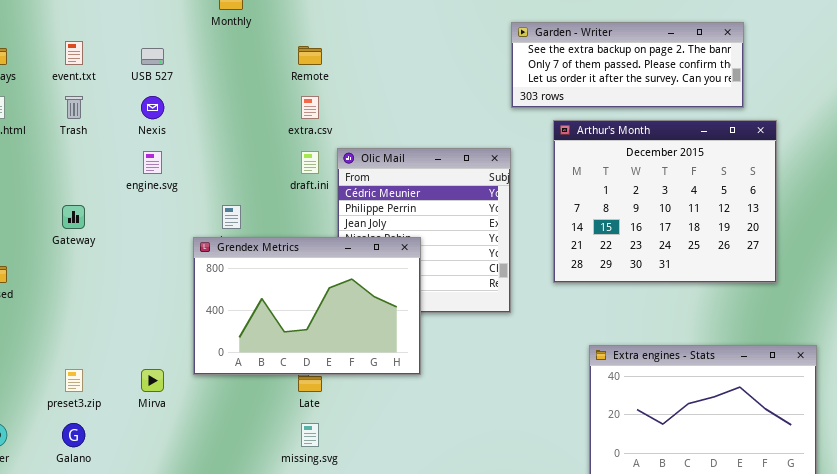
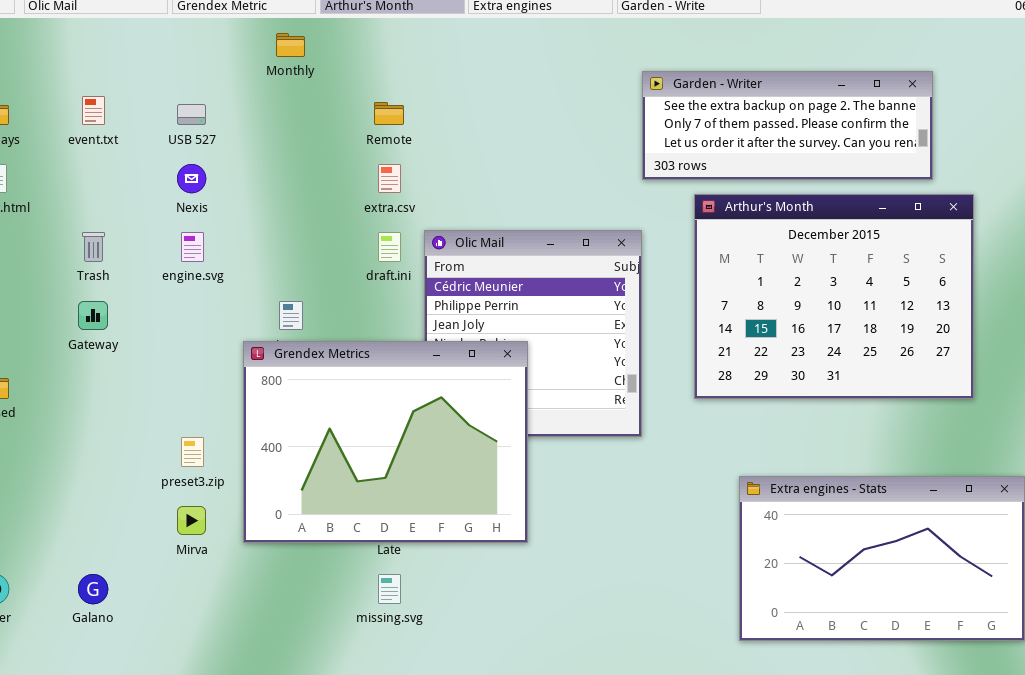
Trash: [65,96,83,119] -> [82,232,105,262], moved
Grendex Metrics: [193,237,421,375] -> [243,341,528,543], resized
preset3.zip: [65,369,83,392] -> [181,437,204,467], moved

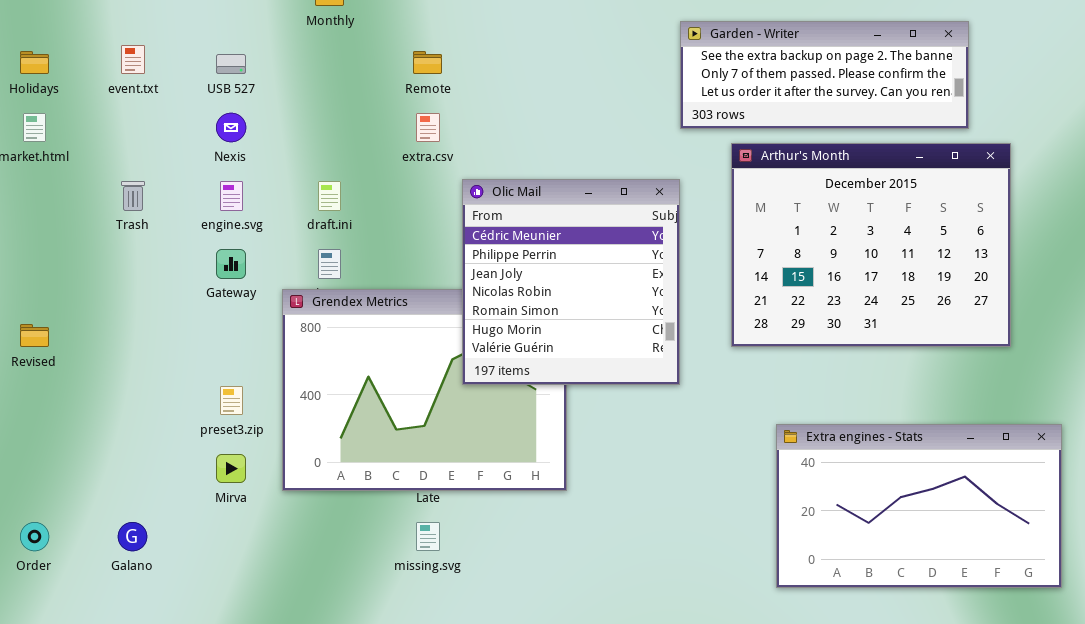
Olic Mail: [424,230,642,437] -> [462,179,680,385], raised
draft.ini: [378,232,401,262] -> [318,181,341,211], moved
Gateway: [78,301,108,330] -> [216,249,246,279], moved

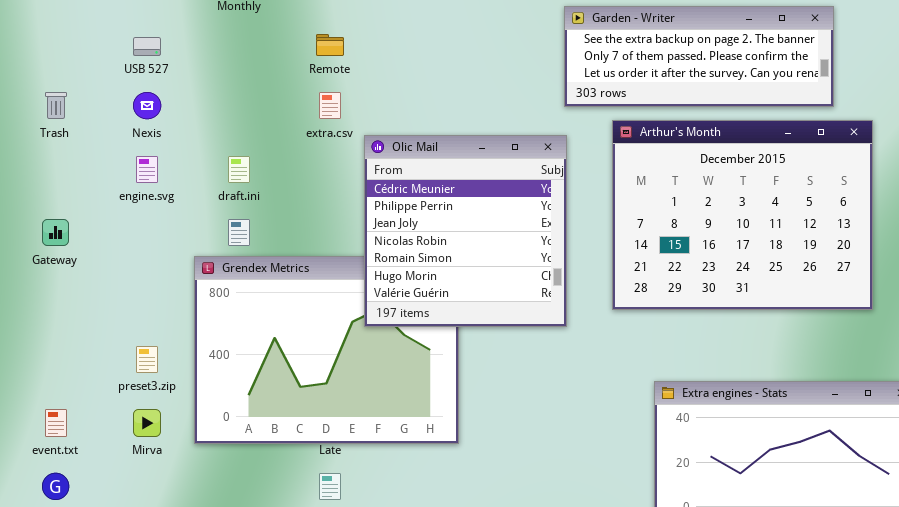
event.txt: [121,45,145,74] -> [45,409,67,437], moved
Olic Mail: [462,179,680,385] -> [364,135,567,327], moved
Trash: [121,181,145,211] -> [45,92,67,119], moved
Gateway: [216,249,246,279] -> [42,219,69,246], moved

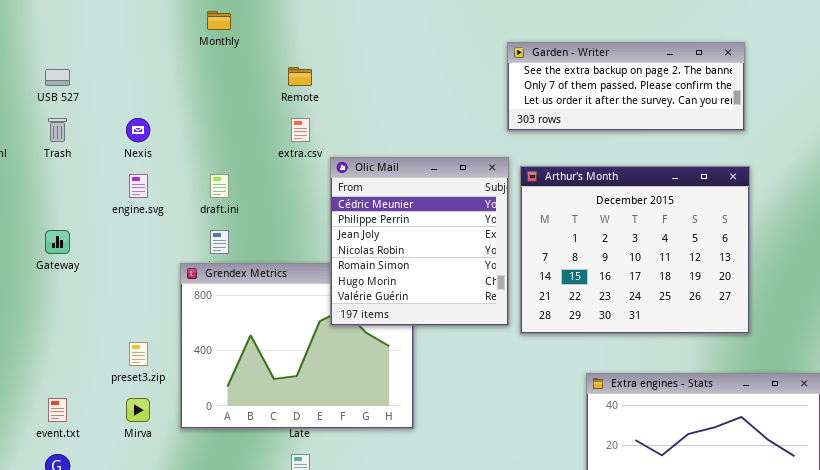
USB 527: [133,37,161,56] -> [45,69,70,86], moved
Arthur's Month: [612,120,873,310] -> [520,166,750,334], moved

